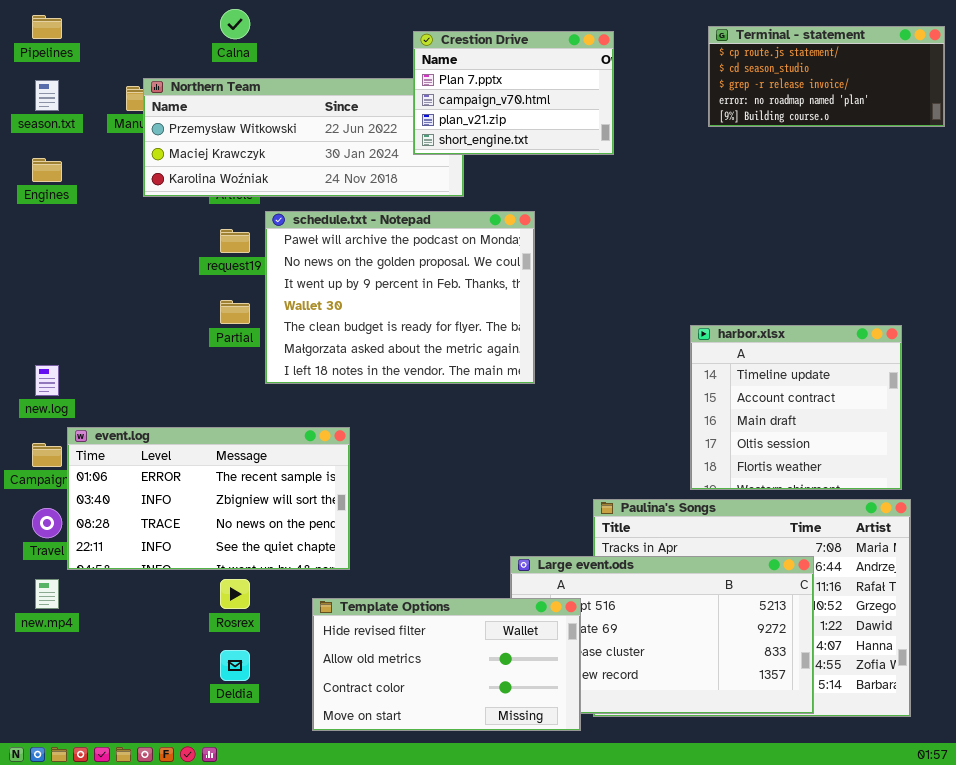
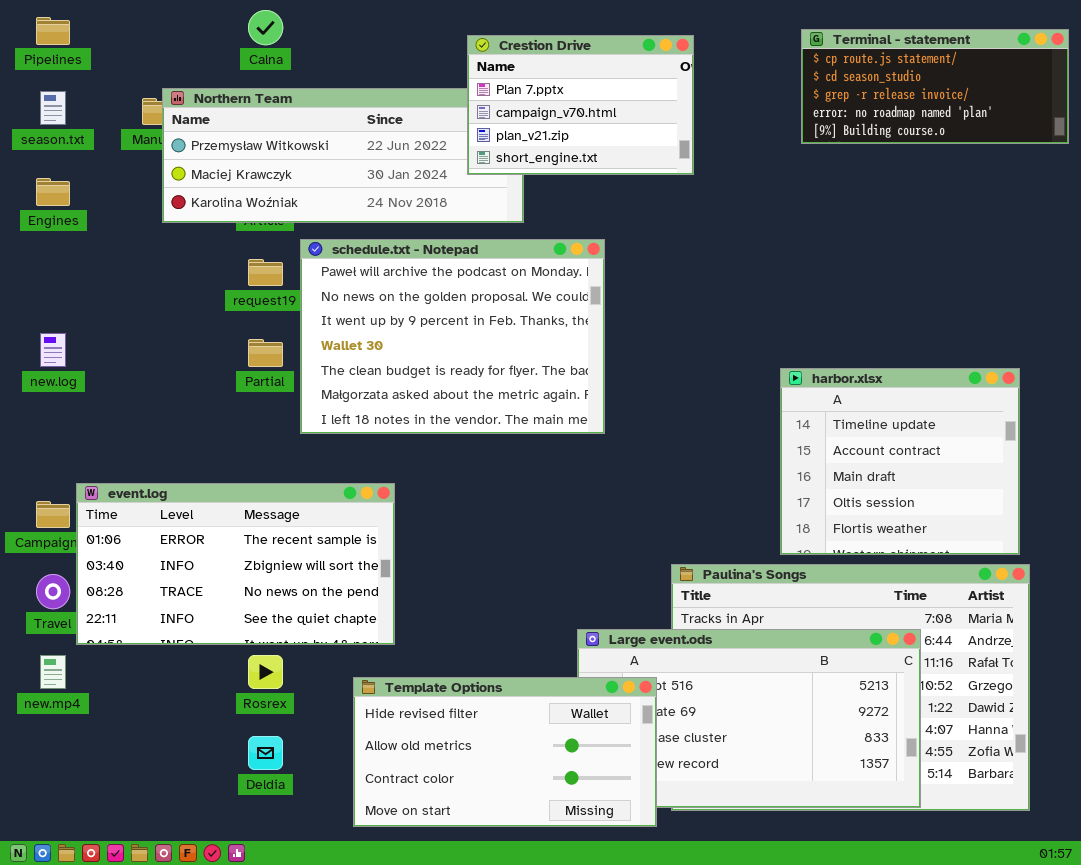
new.log: [35,365,59,396] -> [40,333,66,367], moved

